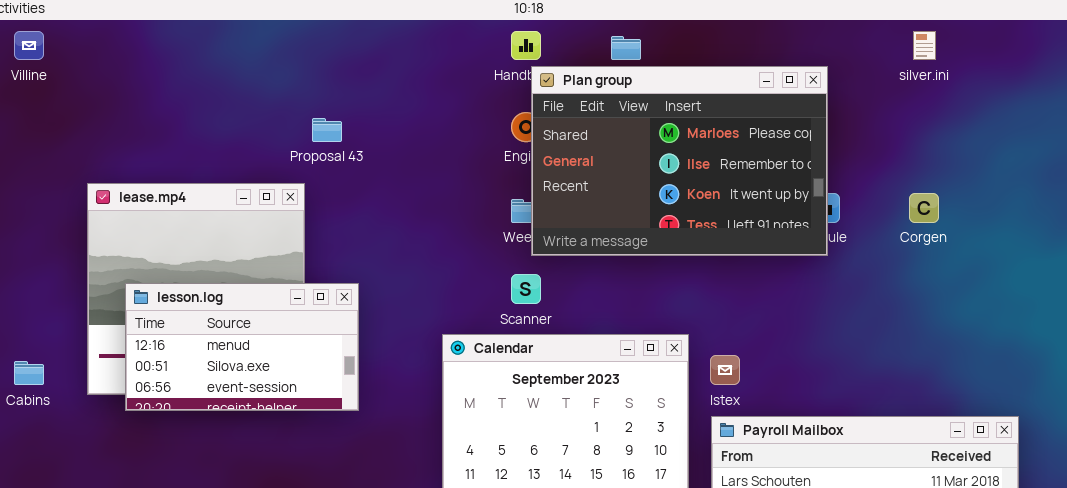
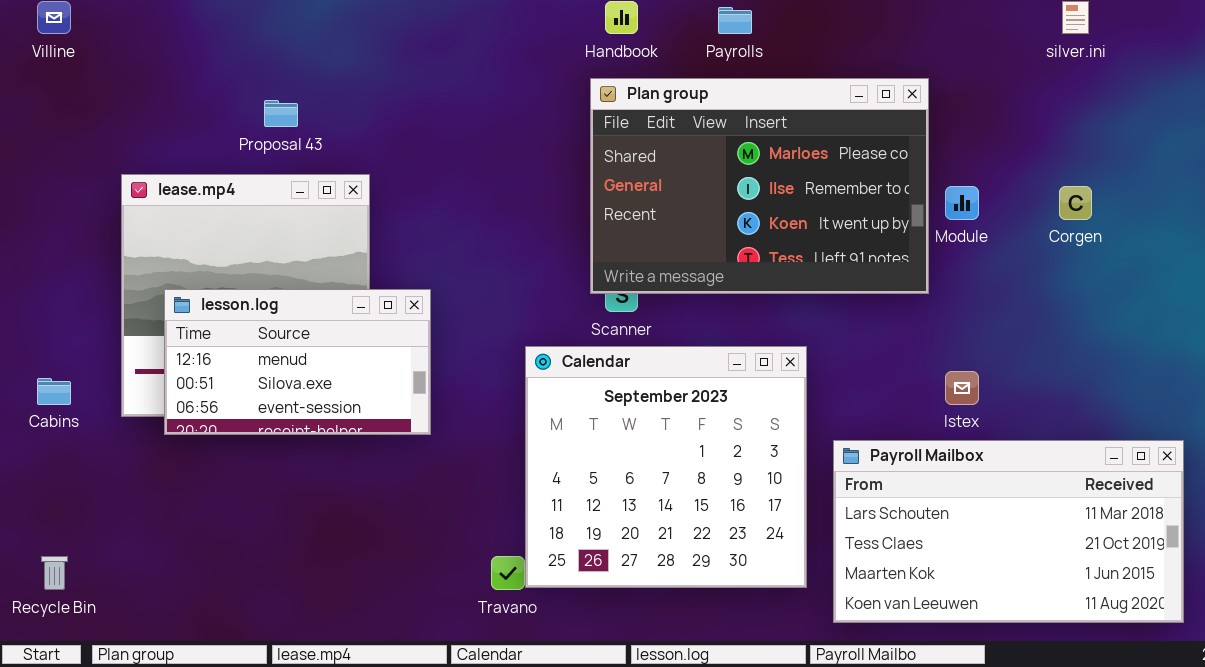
Plan group: [531,66,828,256] -> [590,78,929,294], moved
Proposal 43: [312,118,342,142] -> [264,100,298,127], moved
Istex: [710,355,740,385] -> [945,371,979,405], moved

